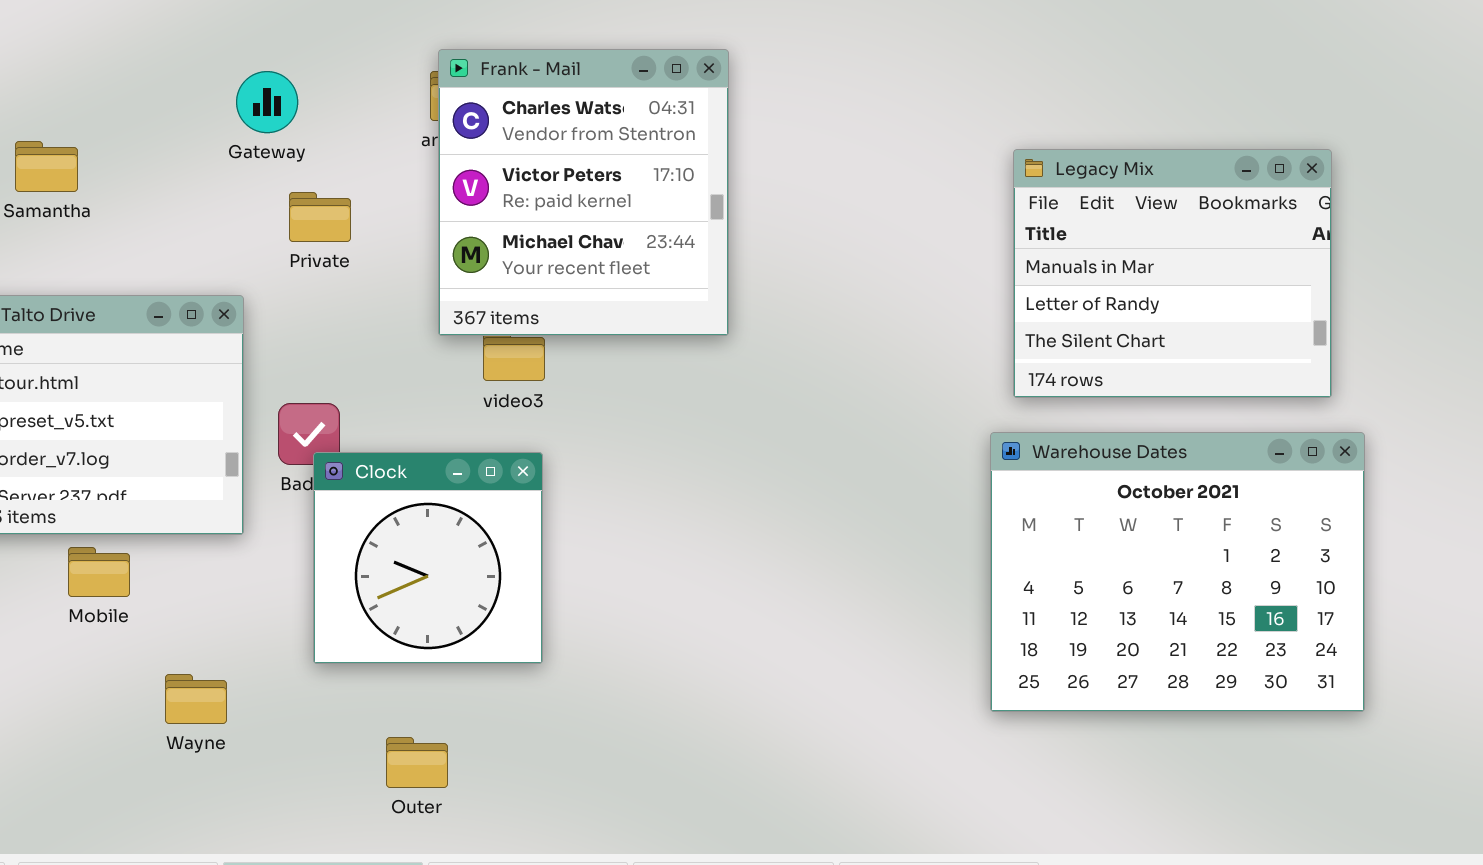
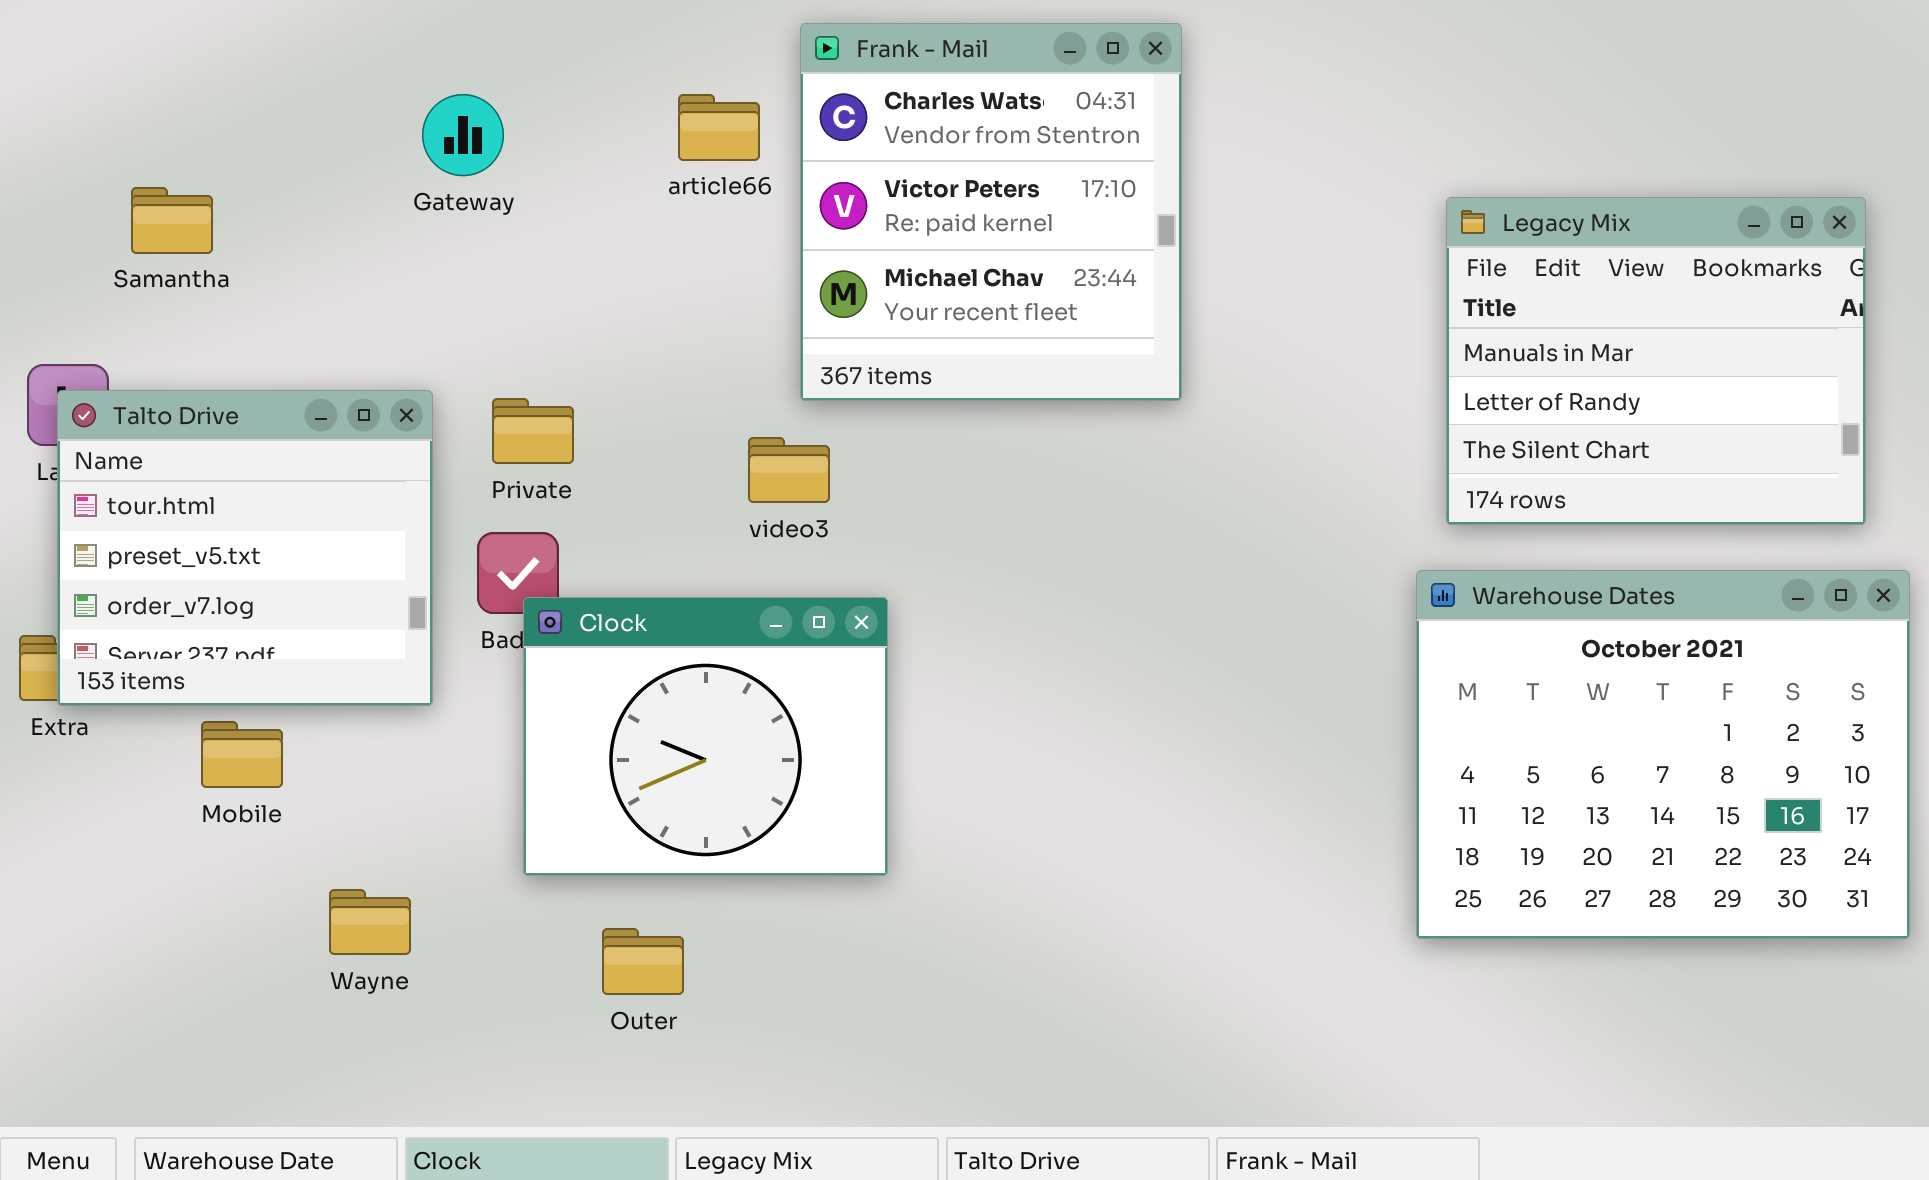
Frank - Mail: [438,49,729,336] -> [800,23,1182,401], moved
Private: [289,192,351,242] -> [492,398,574,464], moved
Clock: [313,452,543,664] -> [523,597,888,876], resized
Outer: [386,737,448,788] -> [602,928,684,995], moved

